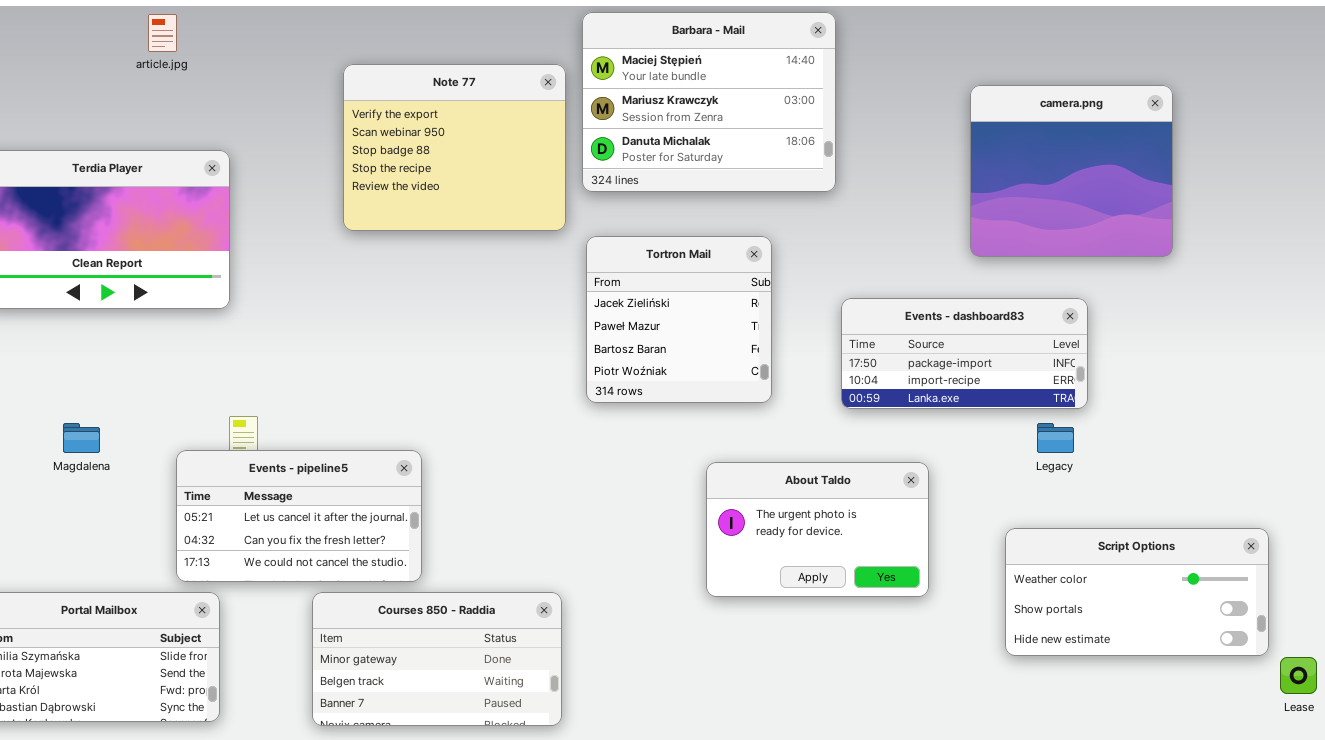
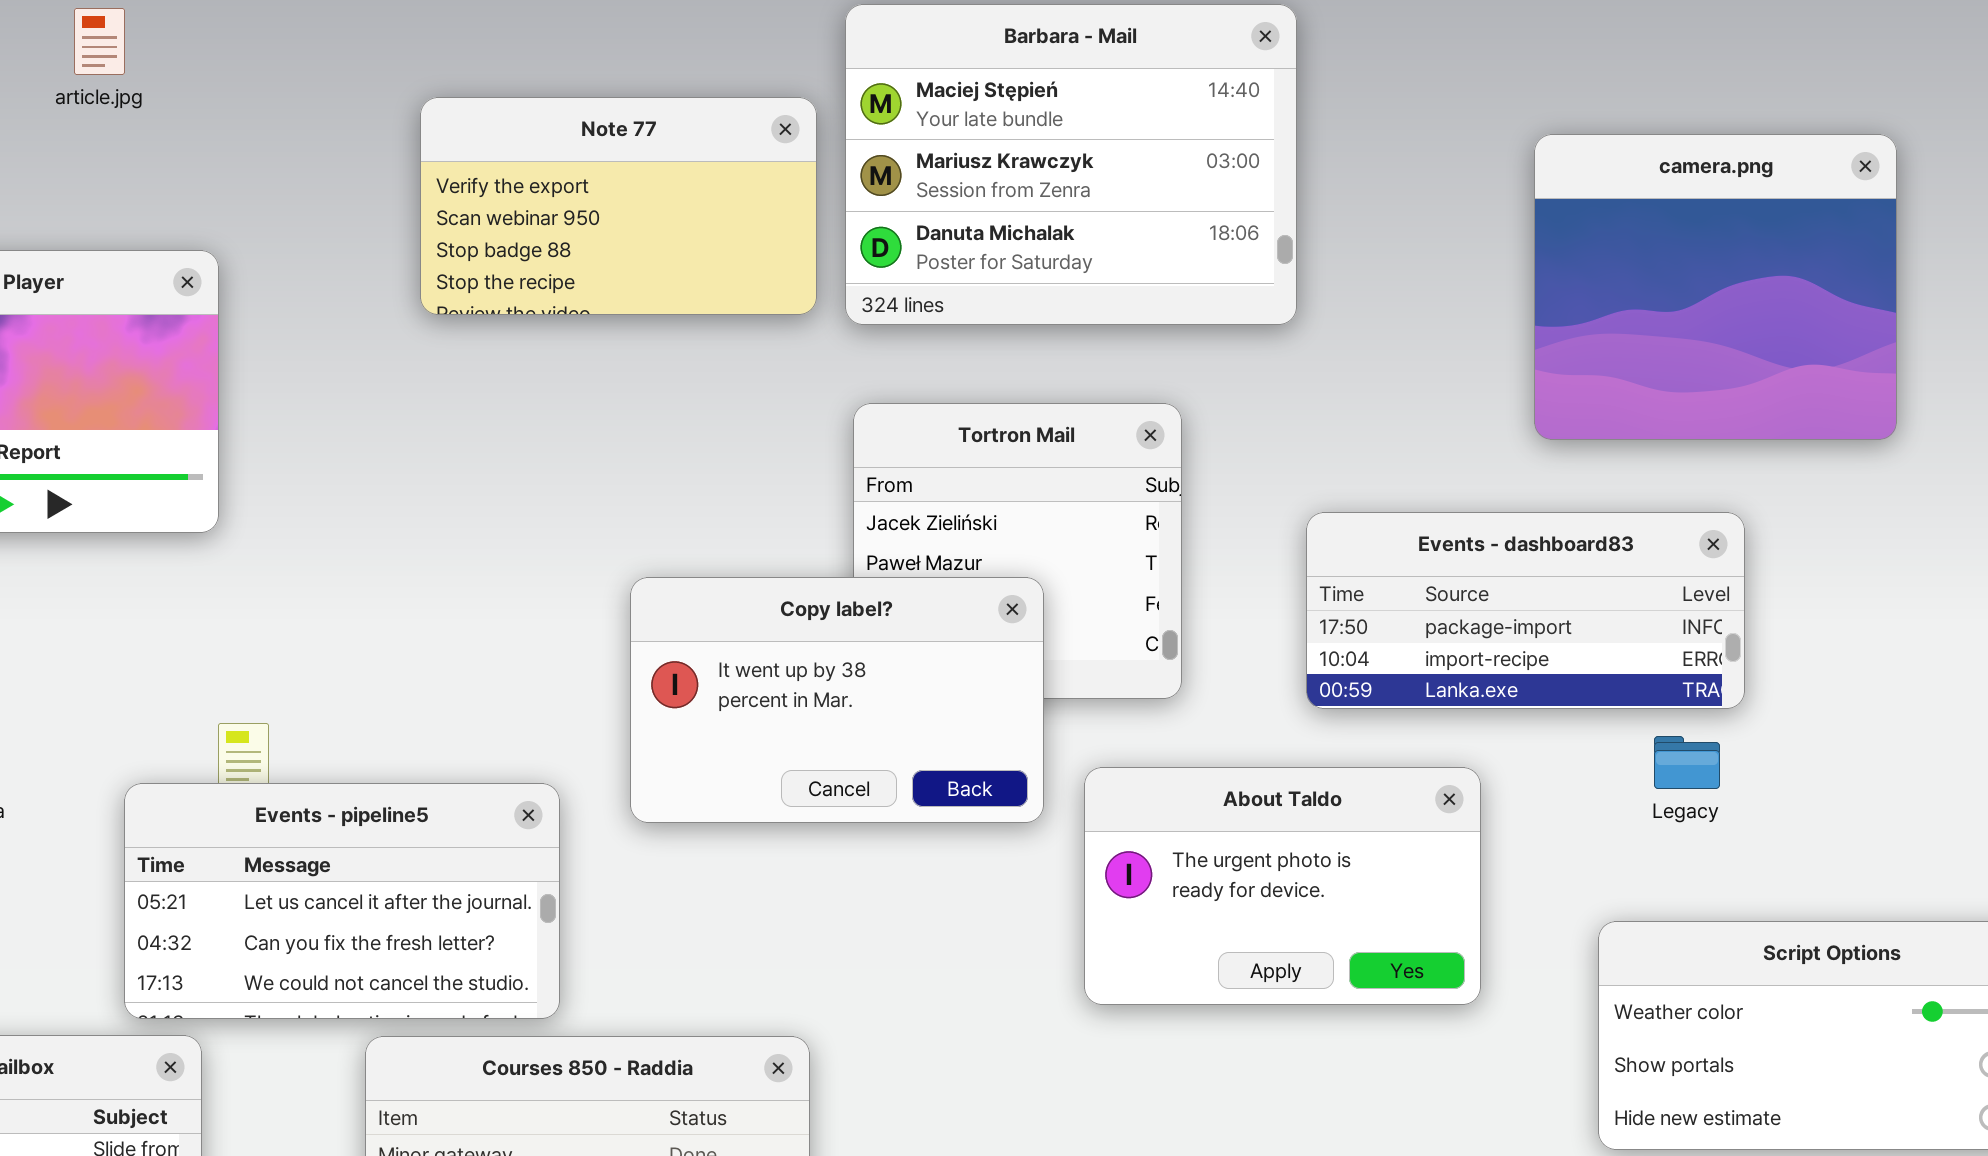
Note 77: [343,64,566,231] -> [420,97,817,315], resized
Copy label?: none -> [630,577,1044,823], opened
About Taldo: [706,462,929,597] -> [1084,767,1481,1005], moved

